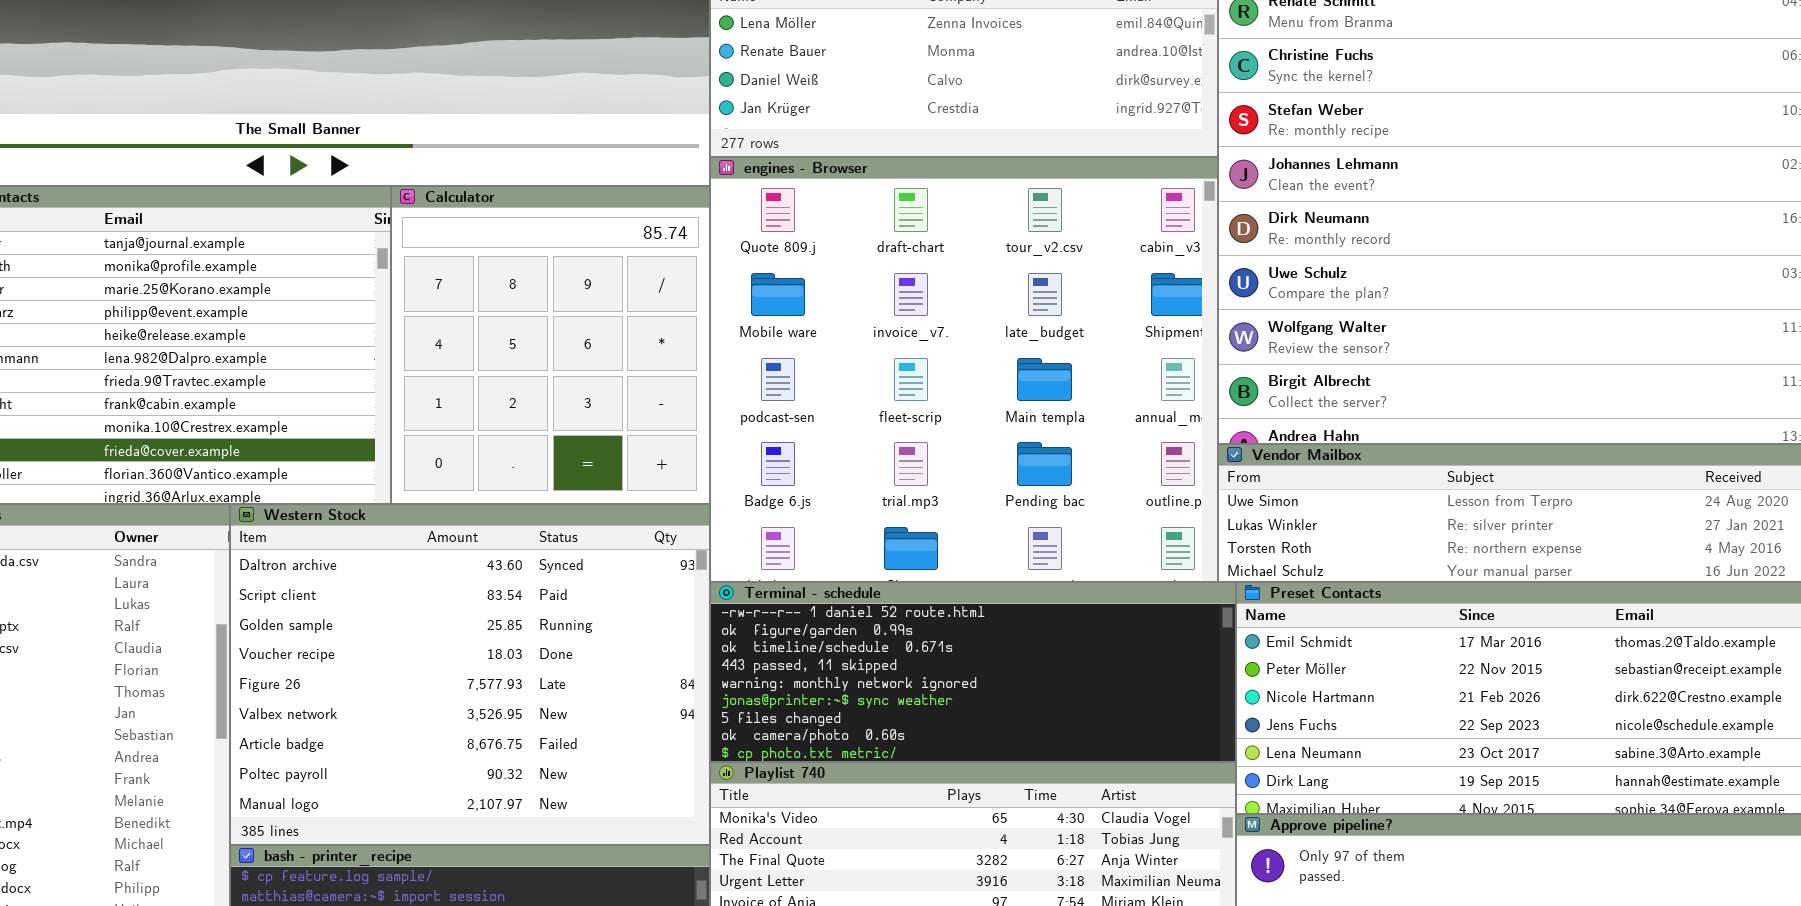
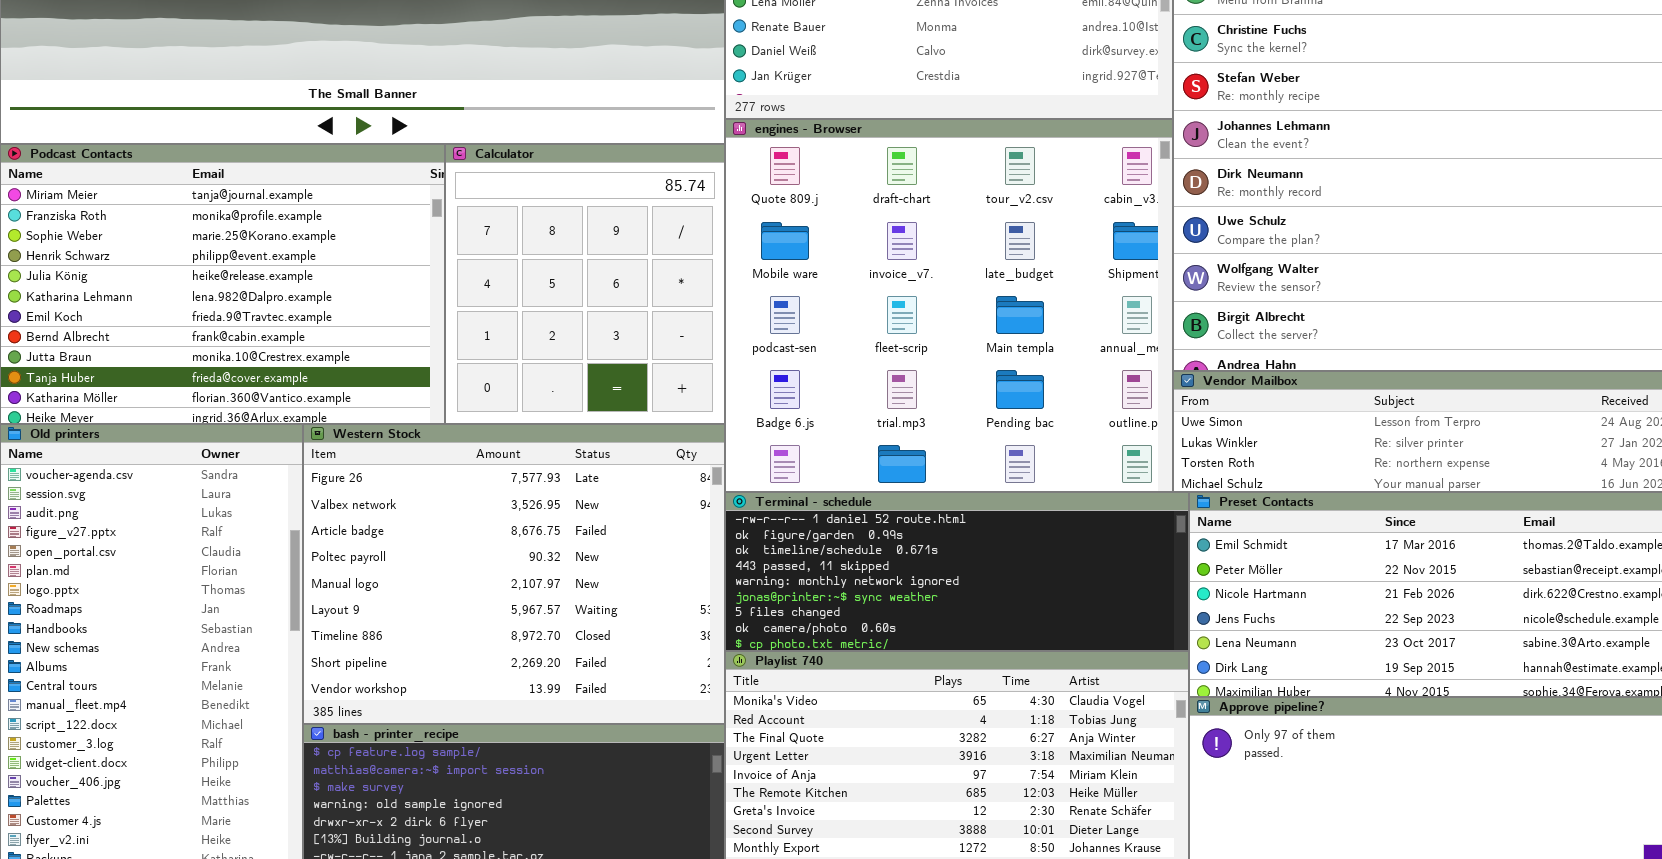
Western Stock: [230,504,710,845] -> [303,424,725,724], scrolled down 4 rows

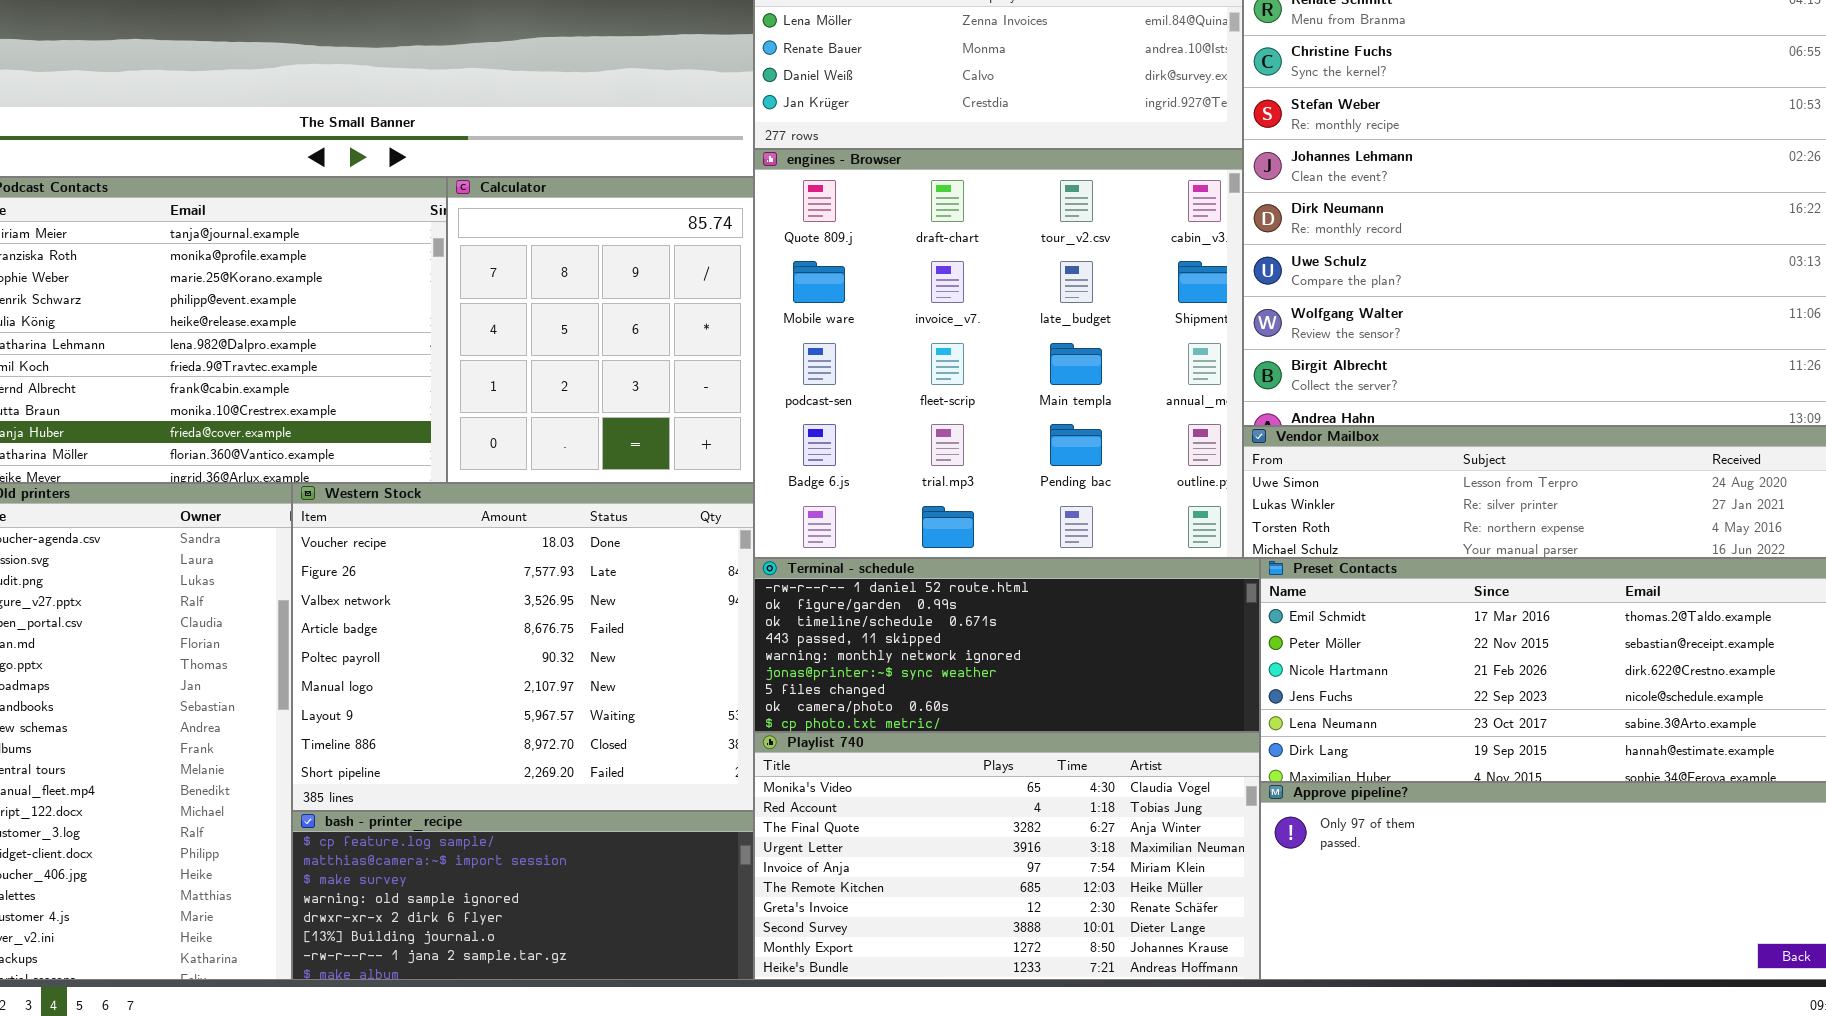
Western Stock: [303,424,725,724] -> [292,483,754,811], scrolled up 1 row

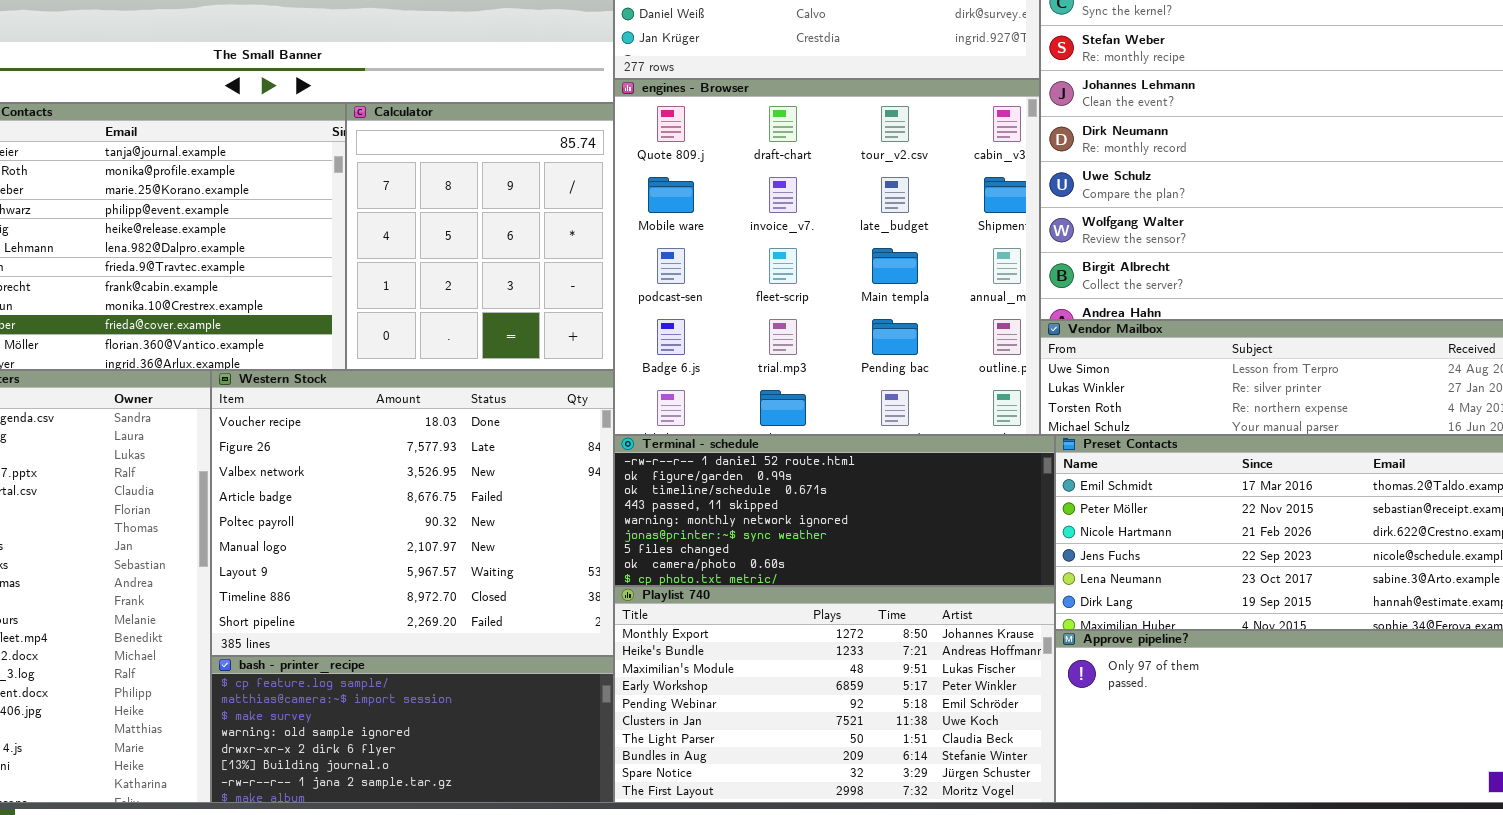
Playlist 740: [754,732,1260,980] -> [614,586,1055,803], scrolled down 8 rows

